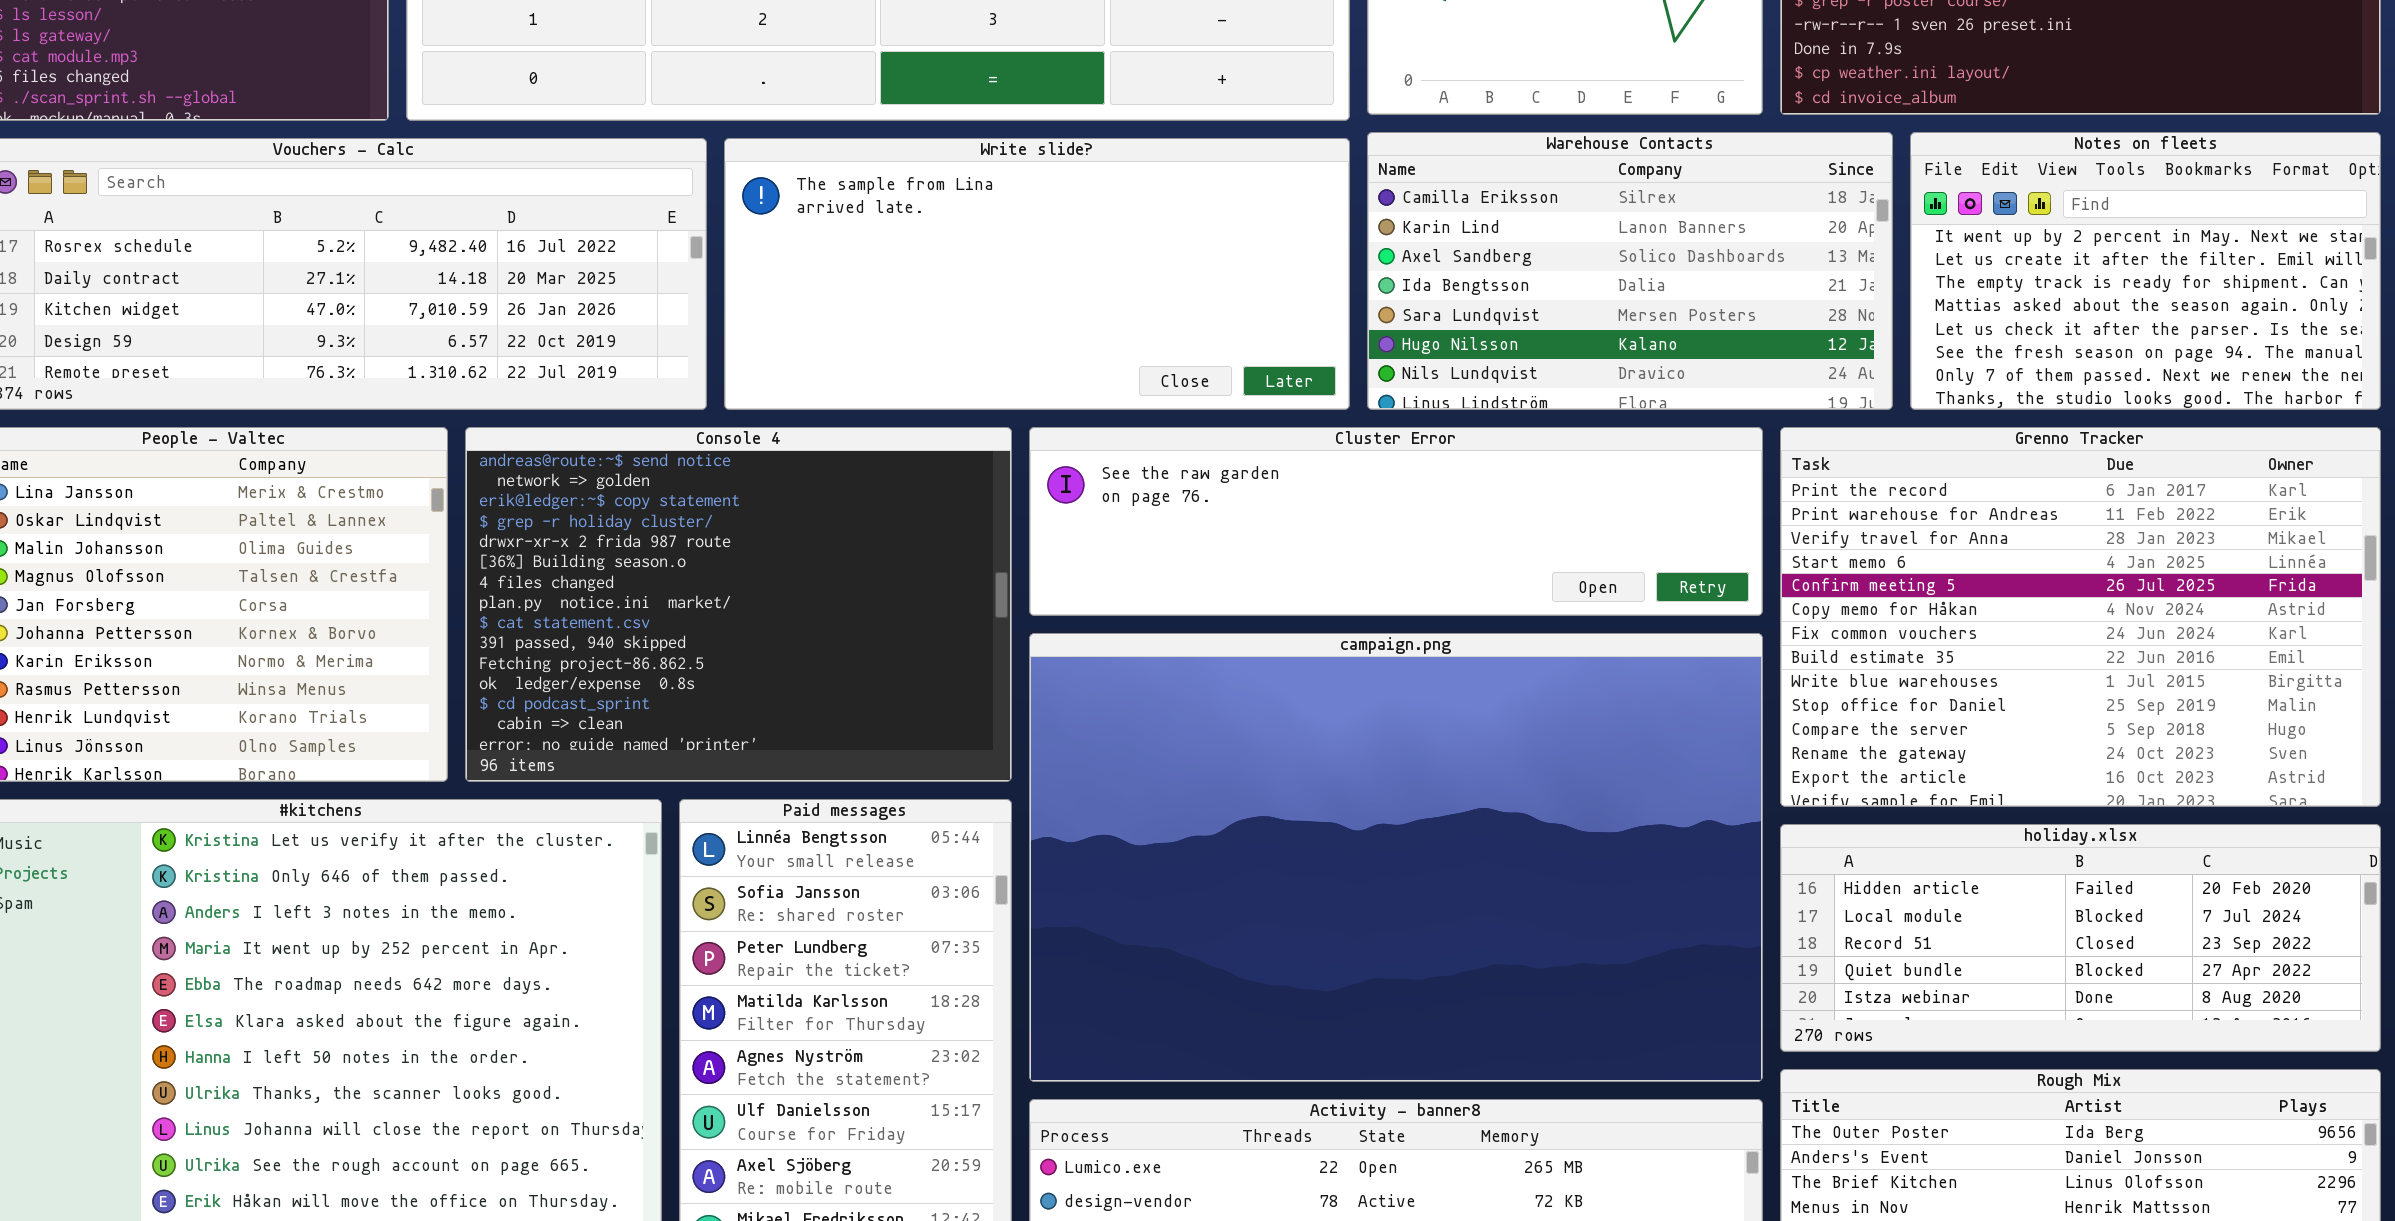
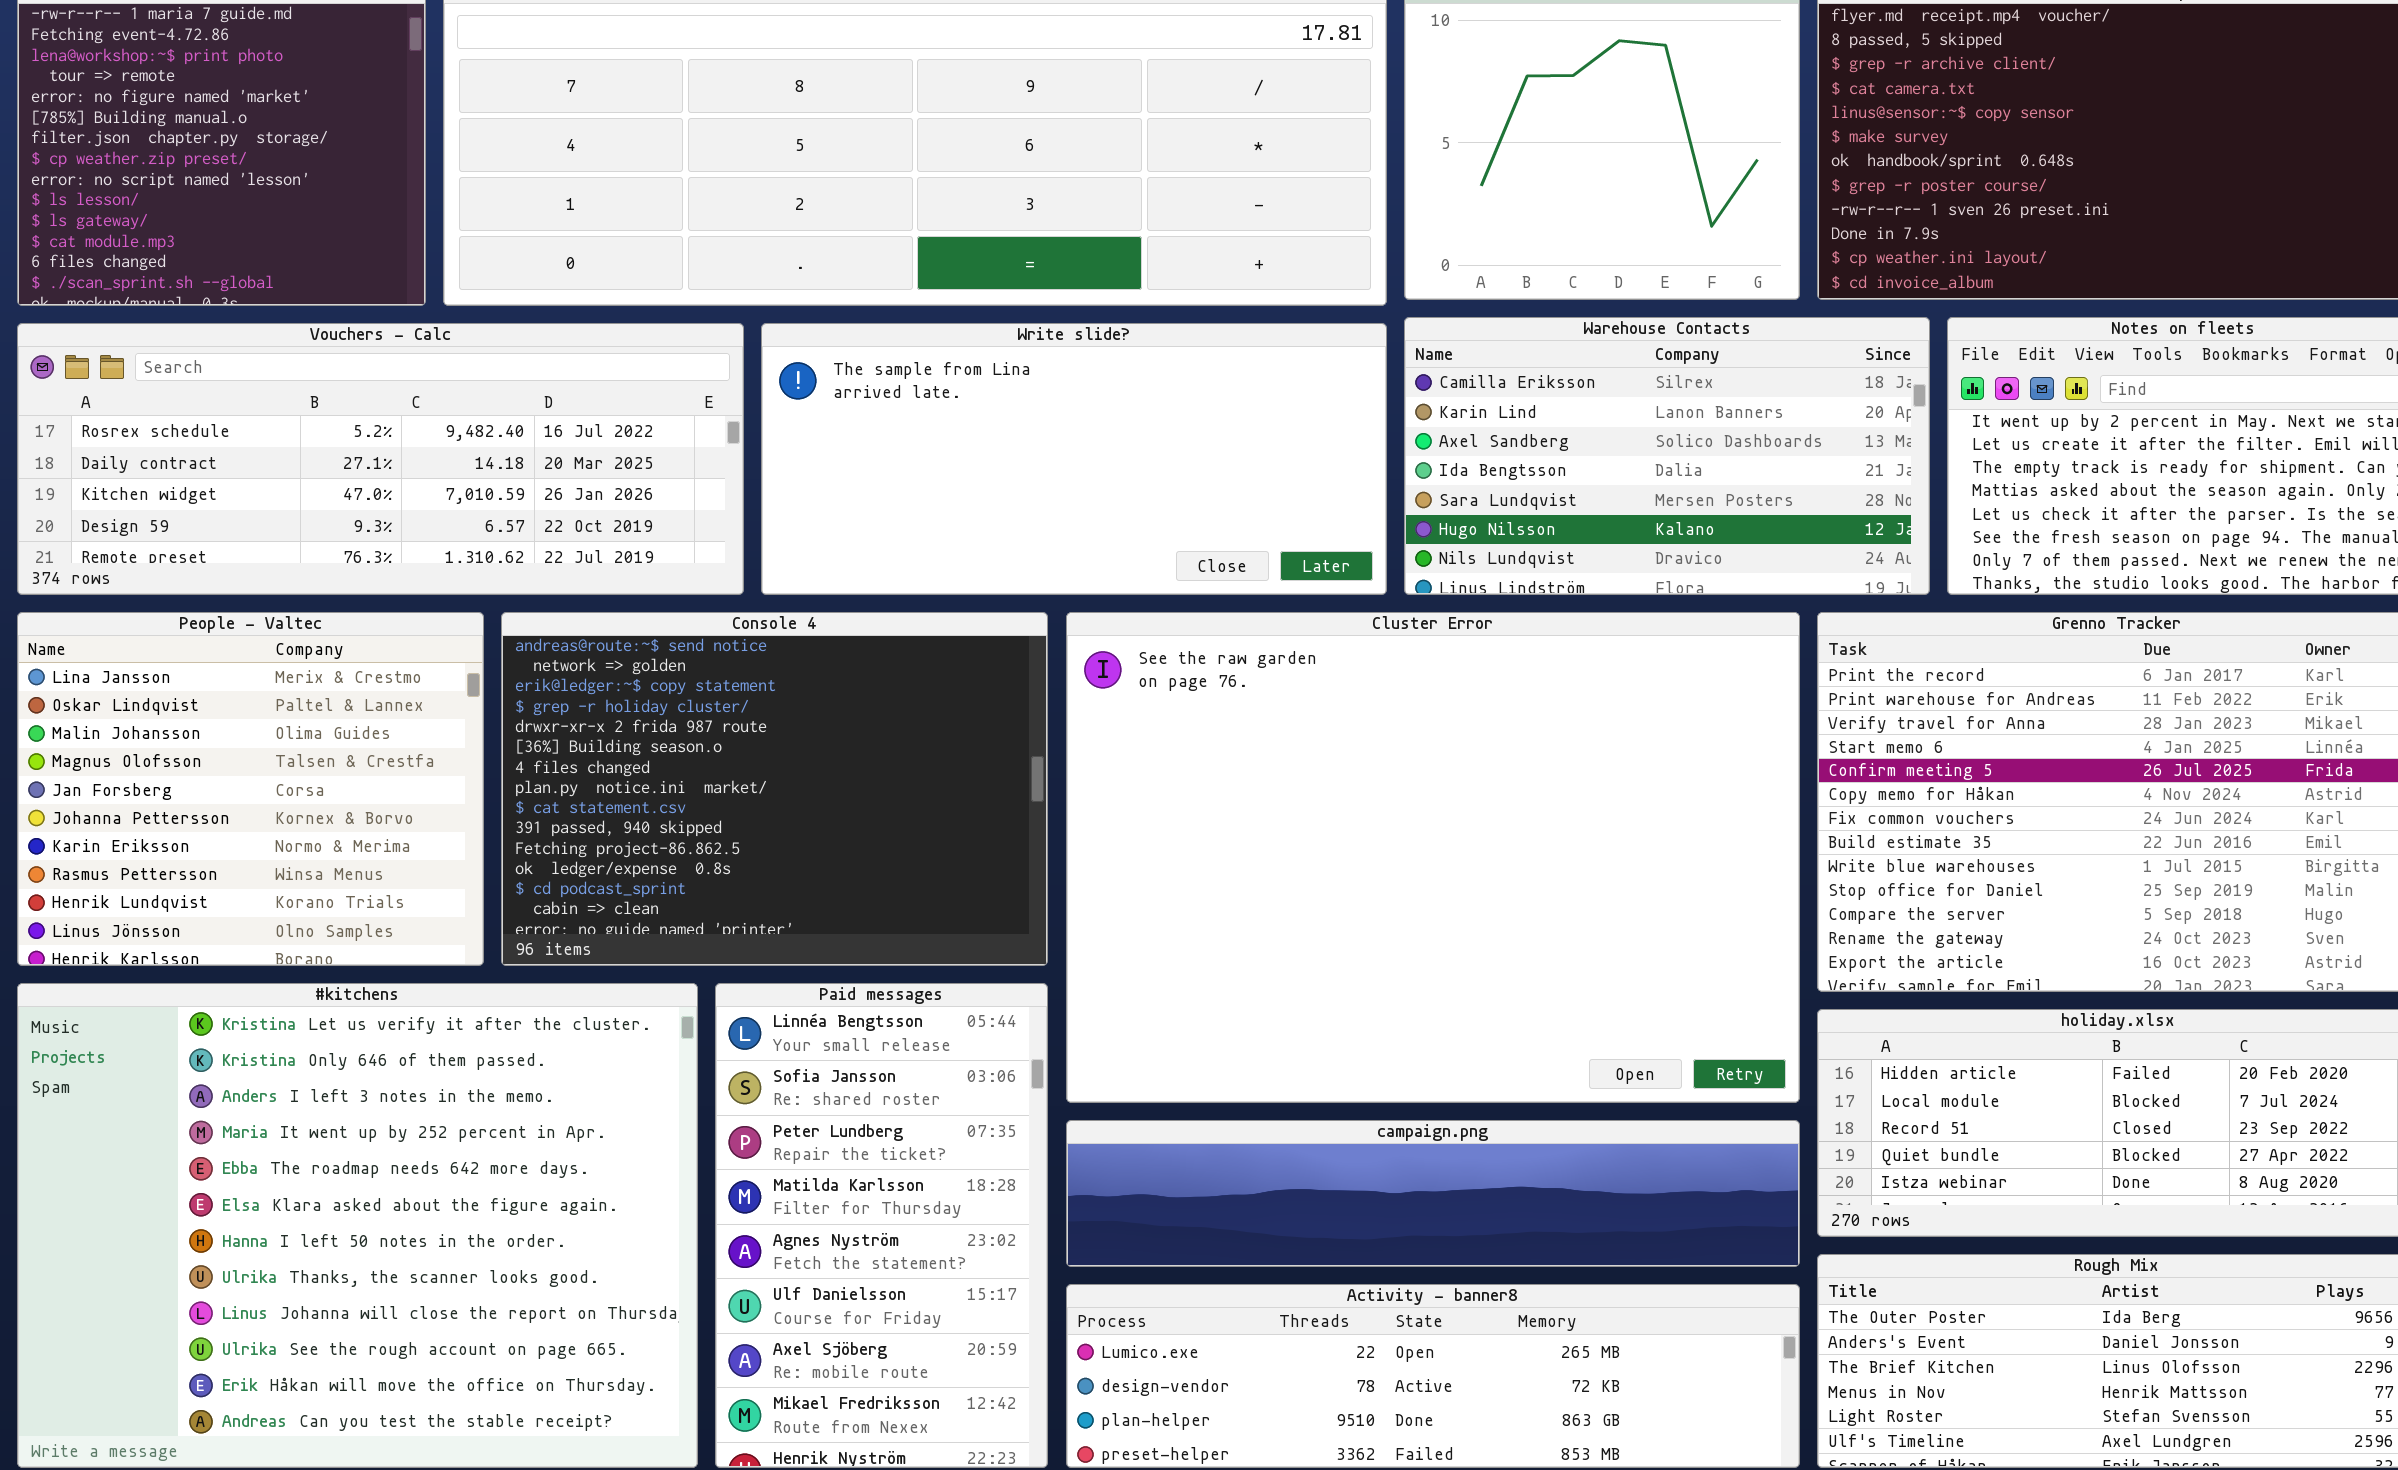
Cluster Error: [1029,427,1763,616] -> [1066,612,1800,1103], resized
campaign.png: [1029,633,1763,1082] -> [1066,1120,1800,1267], resized

